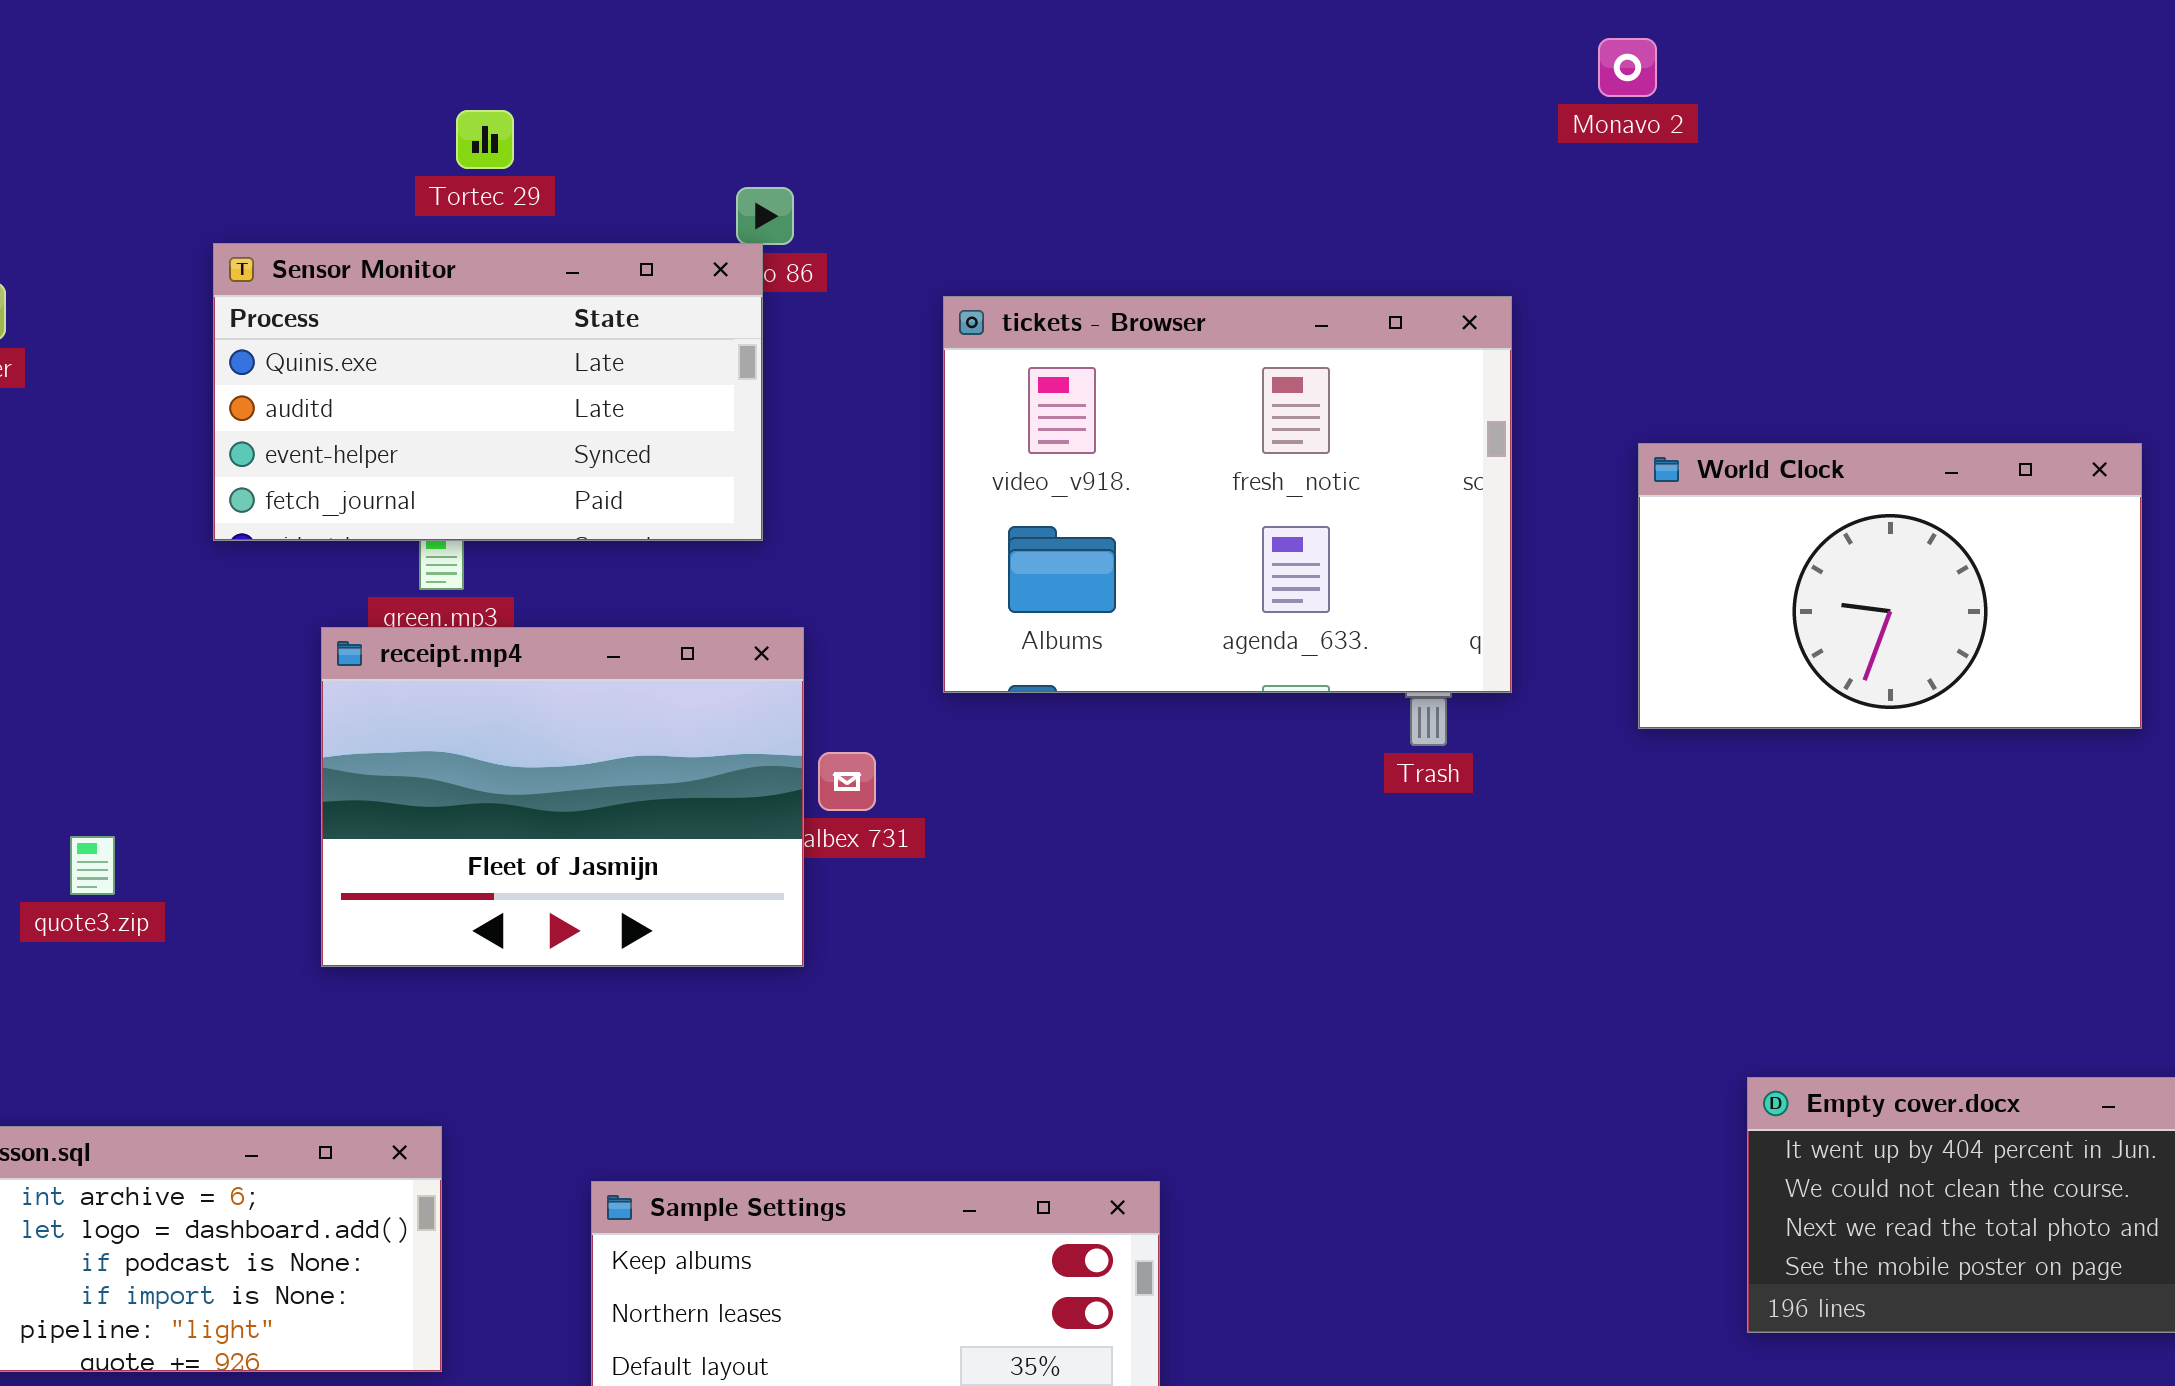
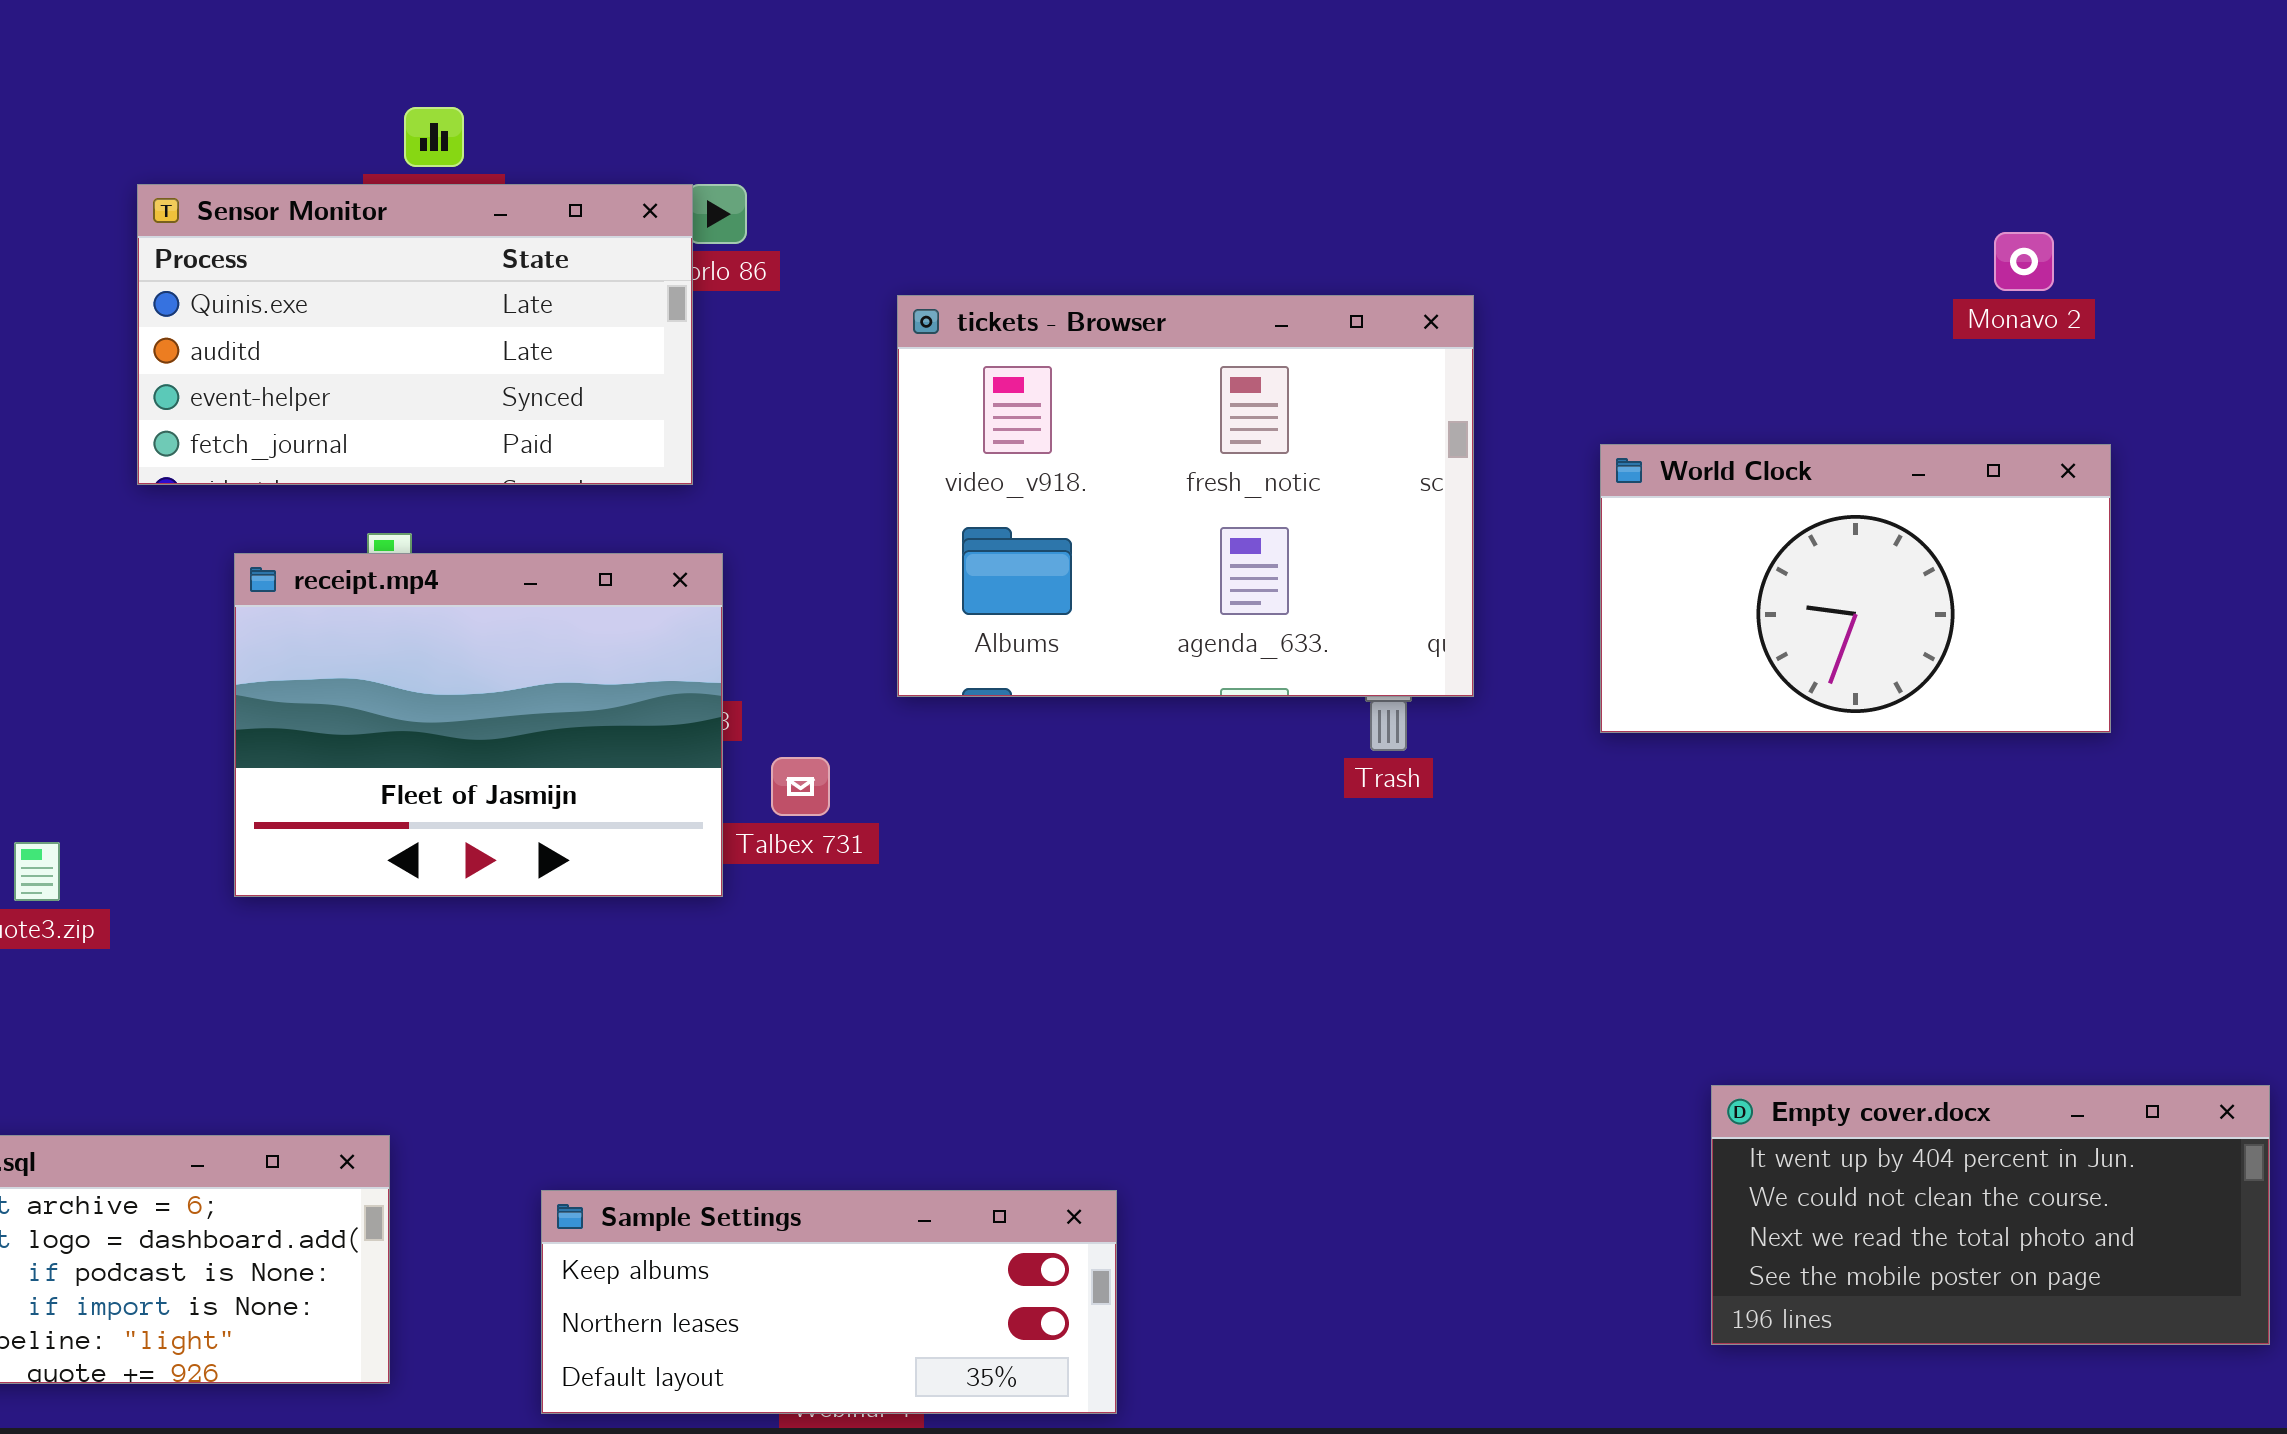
Monavo 2: [1598,38,1657,97] -> [1994,232,2054,291], moved
Sensor Monitor: [213,243,763,541] -> [137,184,693,485], moved
receipt.mp4: [321,627,804,967] -> [234,553,723,897], moved

